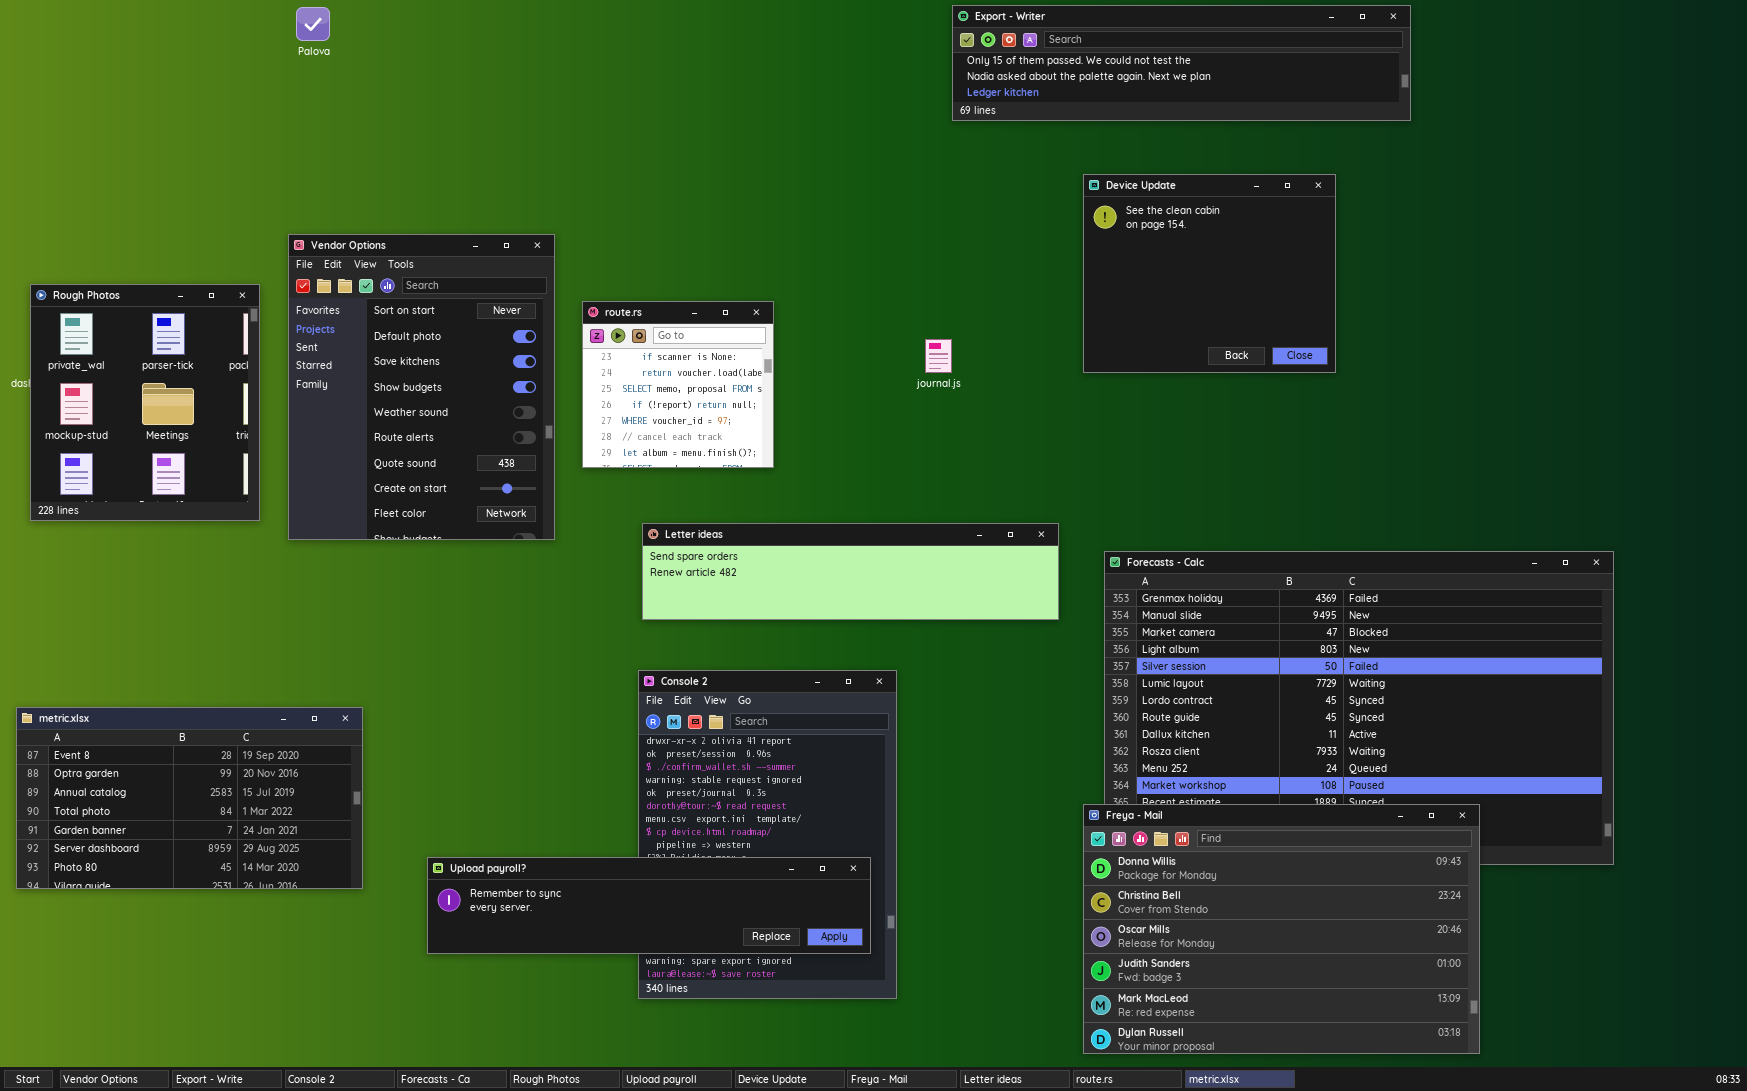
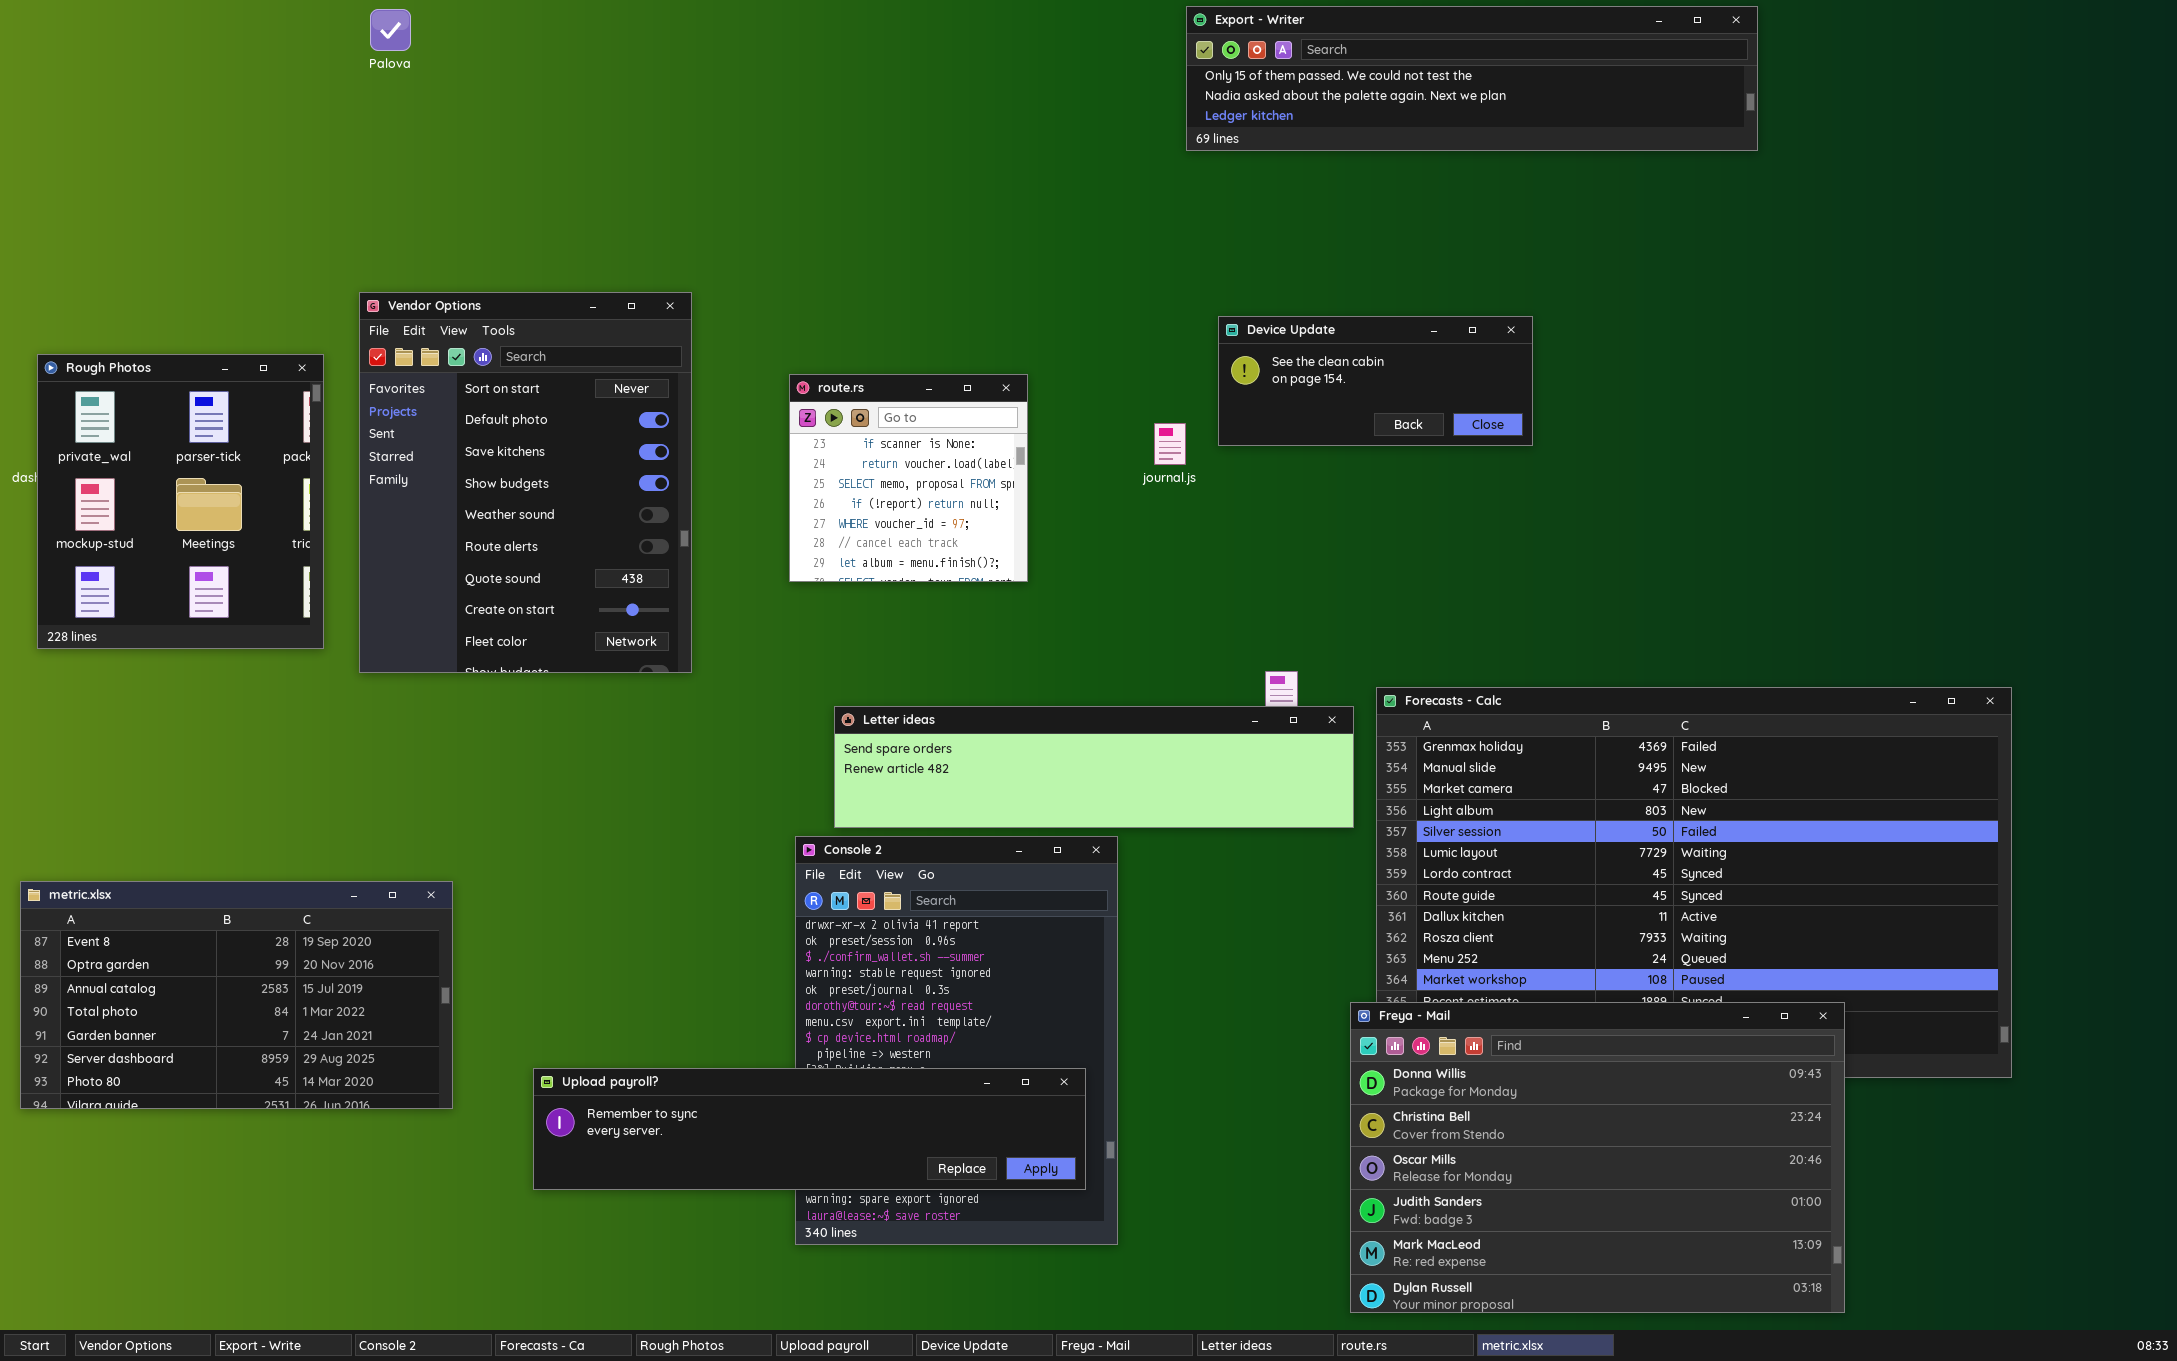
Device Update: [1083,174,1336,373] -> [1218,316,1533,446], moved, resized
route.rs: [582,301,774,468] -> [789,374,1028,582], moved
Letter ideas: [642,523,1059,620] -> [834,706,1354,828], moved

